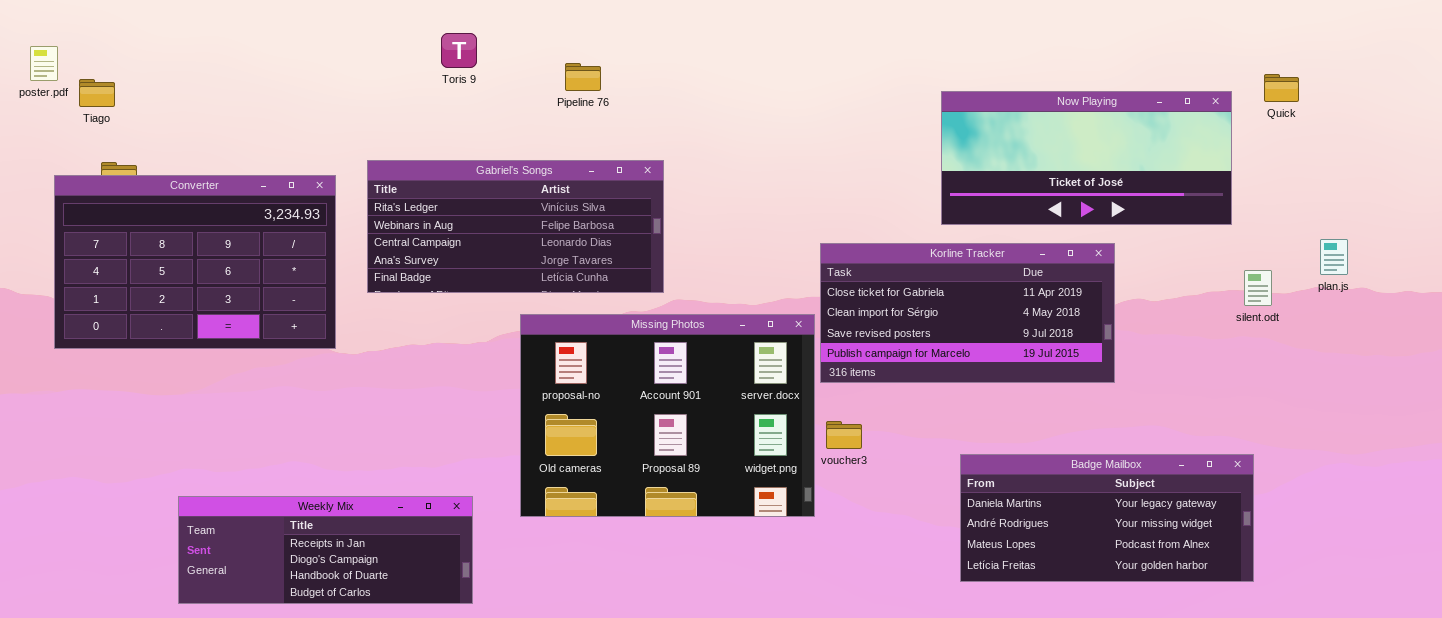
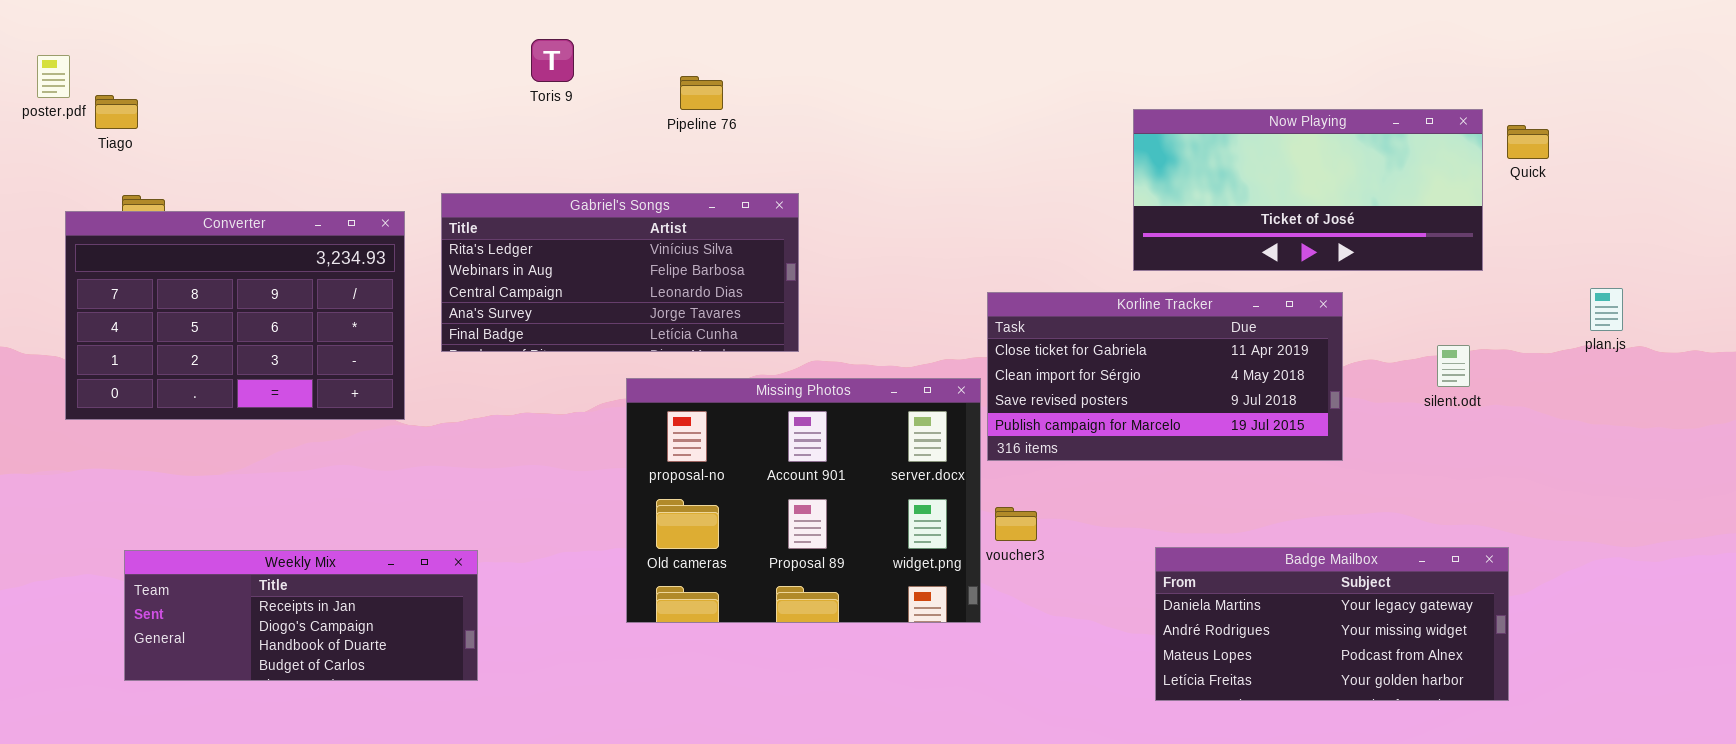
Quick: [1264,74,1299,102] -> [1507,125,1549,159], moved
silent.odt: [1244,270,1272,306] -> [1437,345,1470,387], moved
Weekly Mix: [178,496,473,604] -> [124,550,478,681], moved

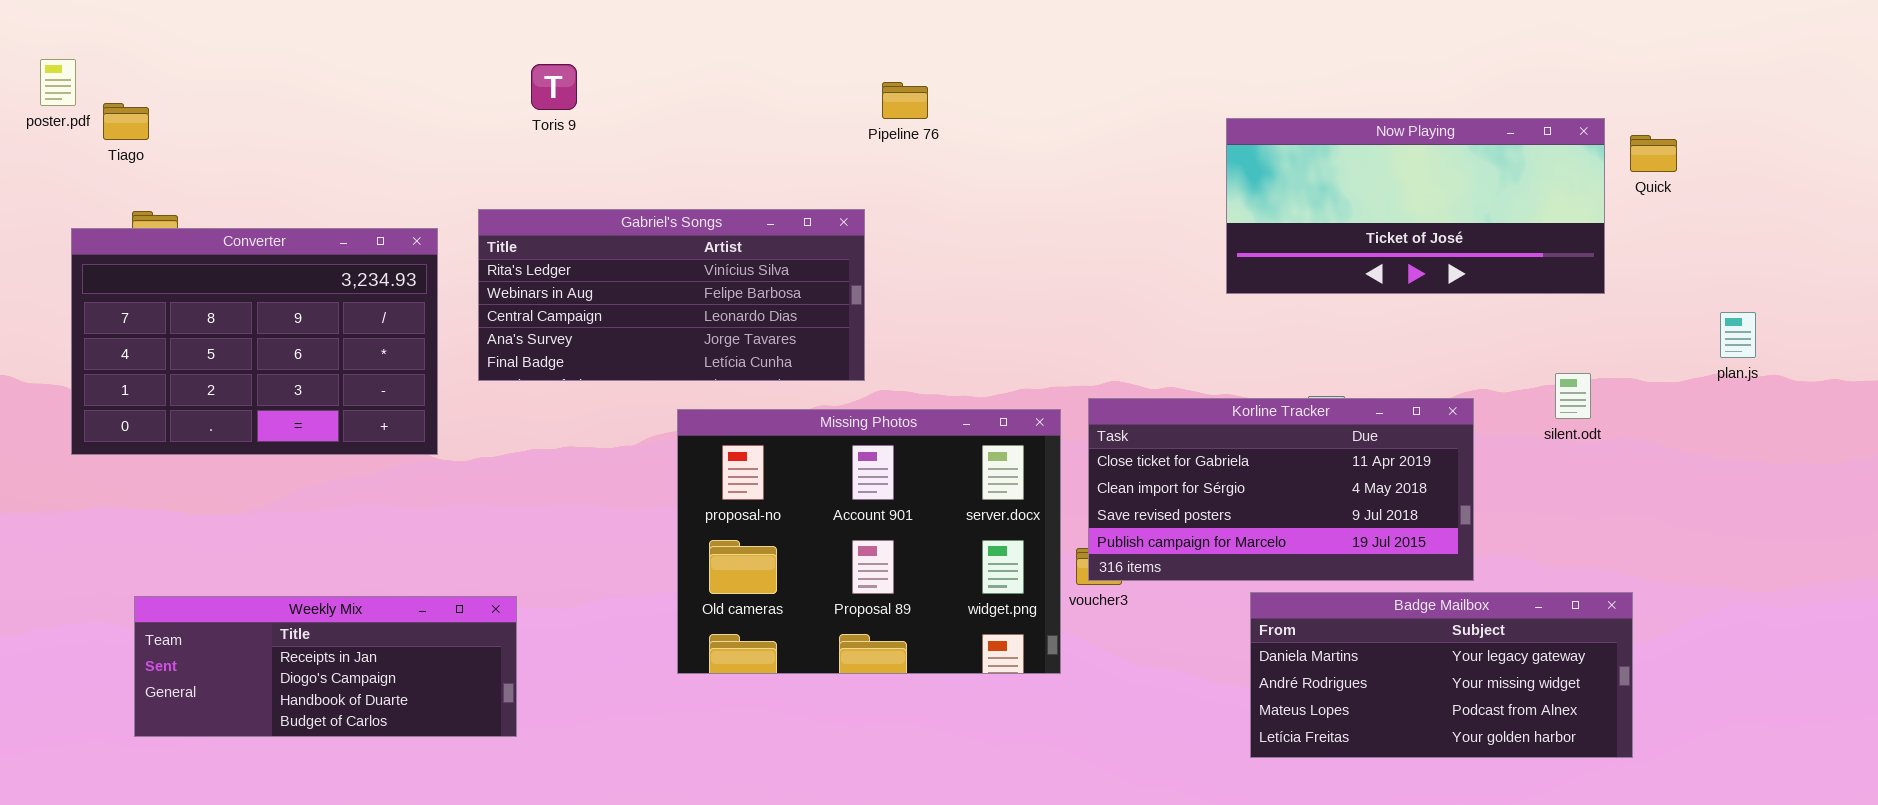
Toris 9: [531,39,574,82] -> [531,64,577,110], moved
Pipeline 76: [680,76,723,110] -> [882,82,928,119], moved
Korline Tracker: [987,292,1343,461] -> [1088,398,1474,581], moved

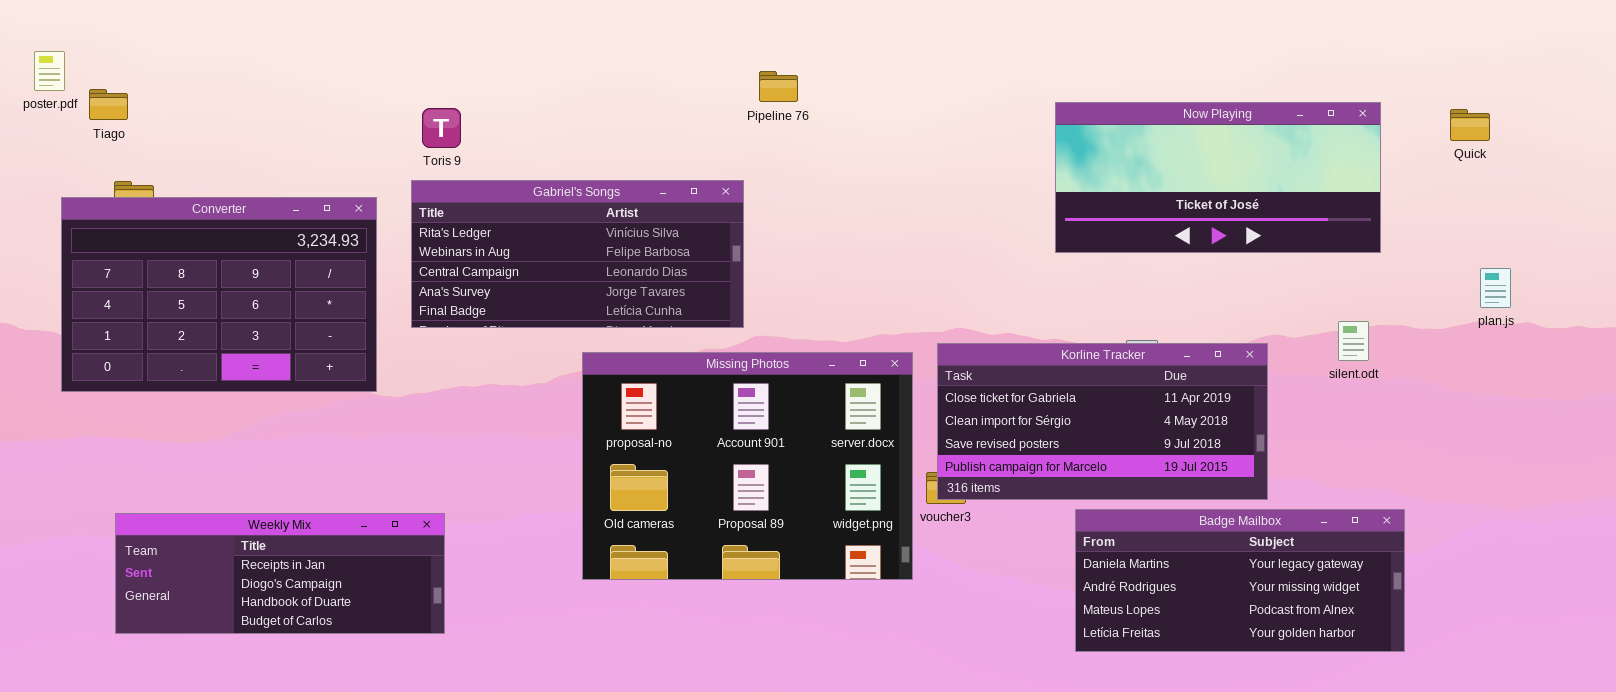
Toris 9: [531,64,577,110] -> [422,108,461,148], moved
Quick: [1630,135,1677,172] -> [1450,109,1490,141], moved

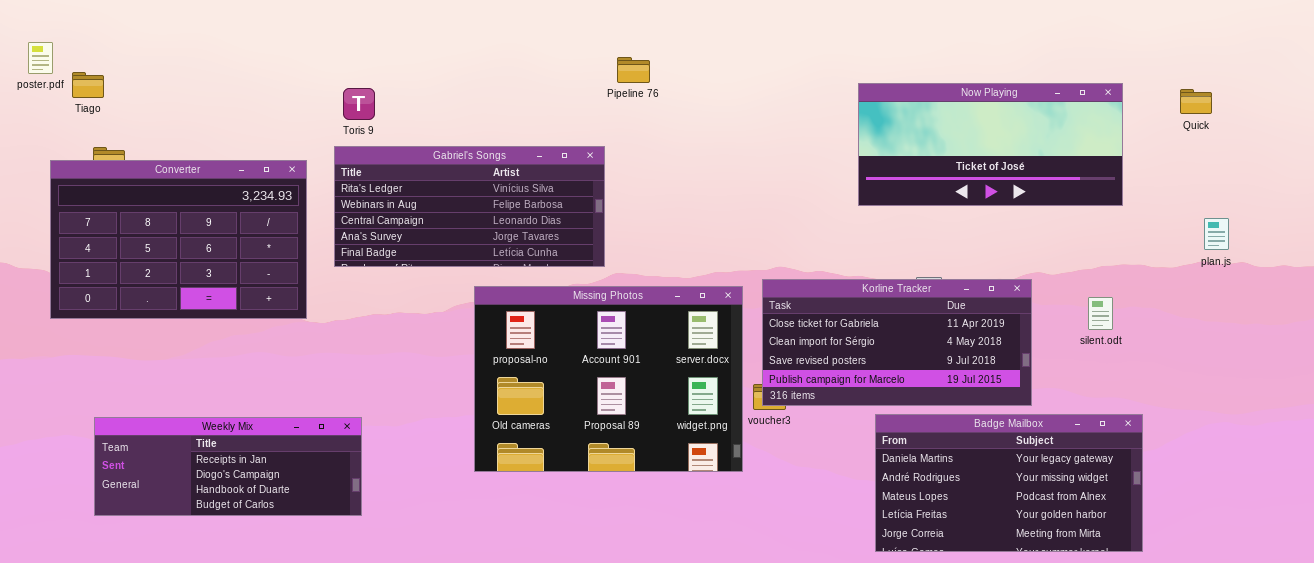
silent.odt: [1338,321,1369,361] -> [1088,297,1113,330], moved
Badge Mailbox: [1075,509,1405,652] -> [875,414,1143,552], resized

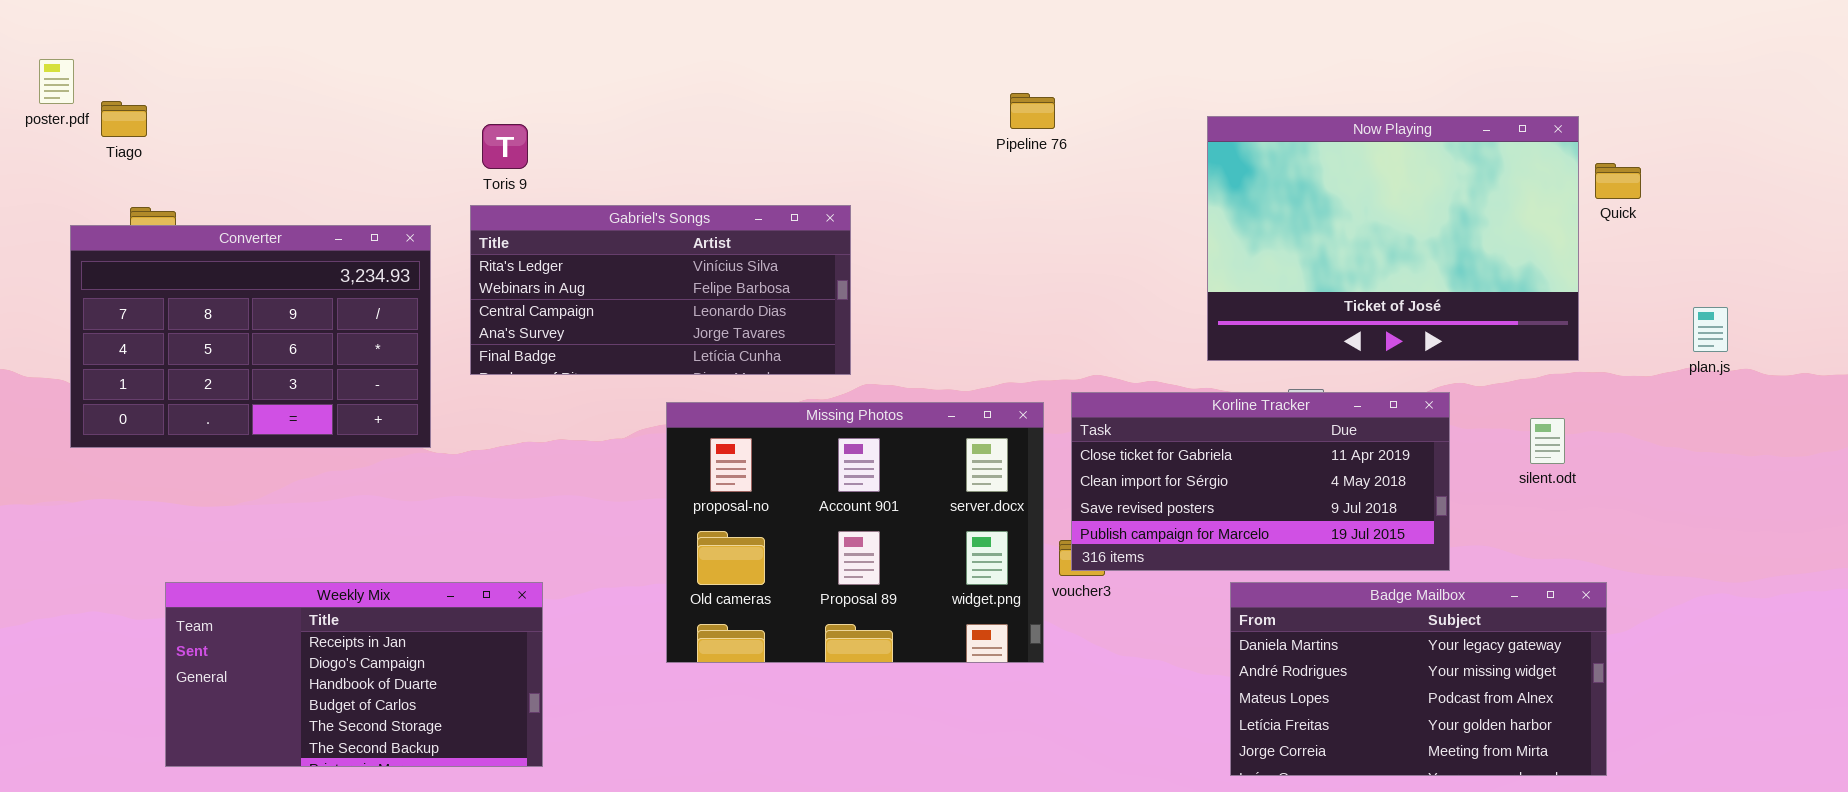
Pipeline 76: [617,57,650,83] -> [1010,93,1055,129], moved
Now Playing: [858,83,1123,206] -> [1207,116,1579,361], resized
Quick: [1180,89,1212,114] -> [1595,163,1641,199], moved
Weekly Mix: [94,417,362,516] -> [165,582,543,767], moved, resized

